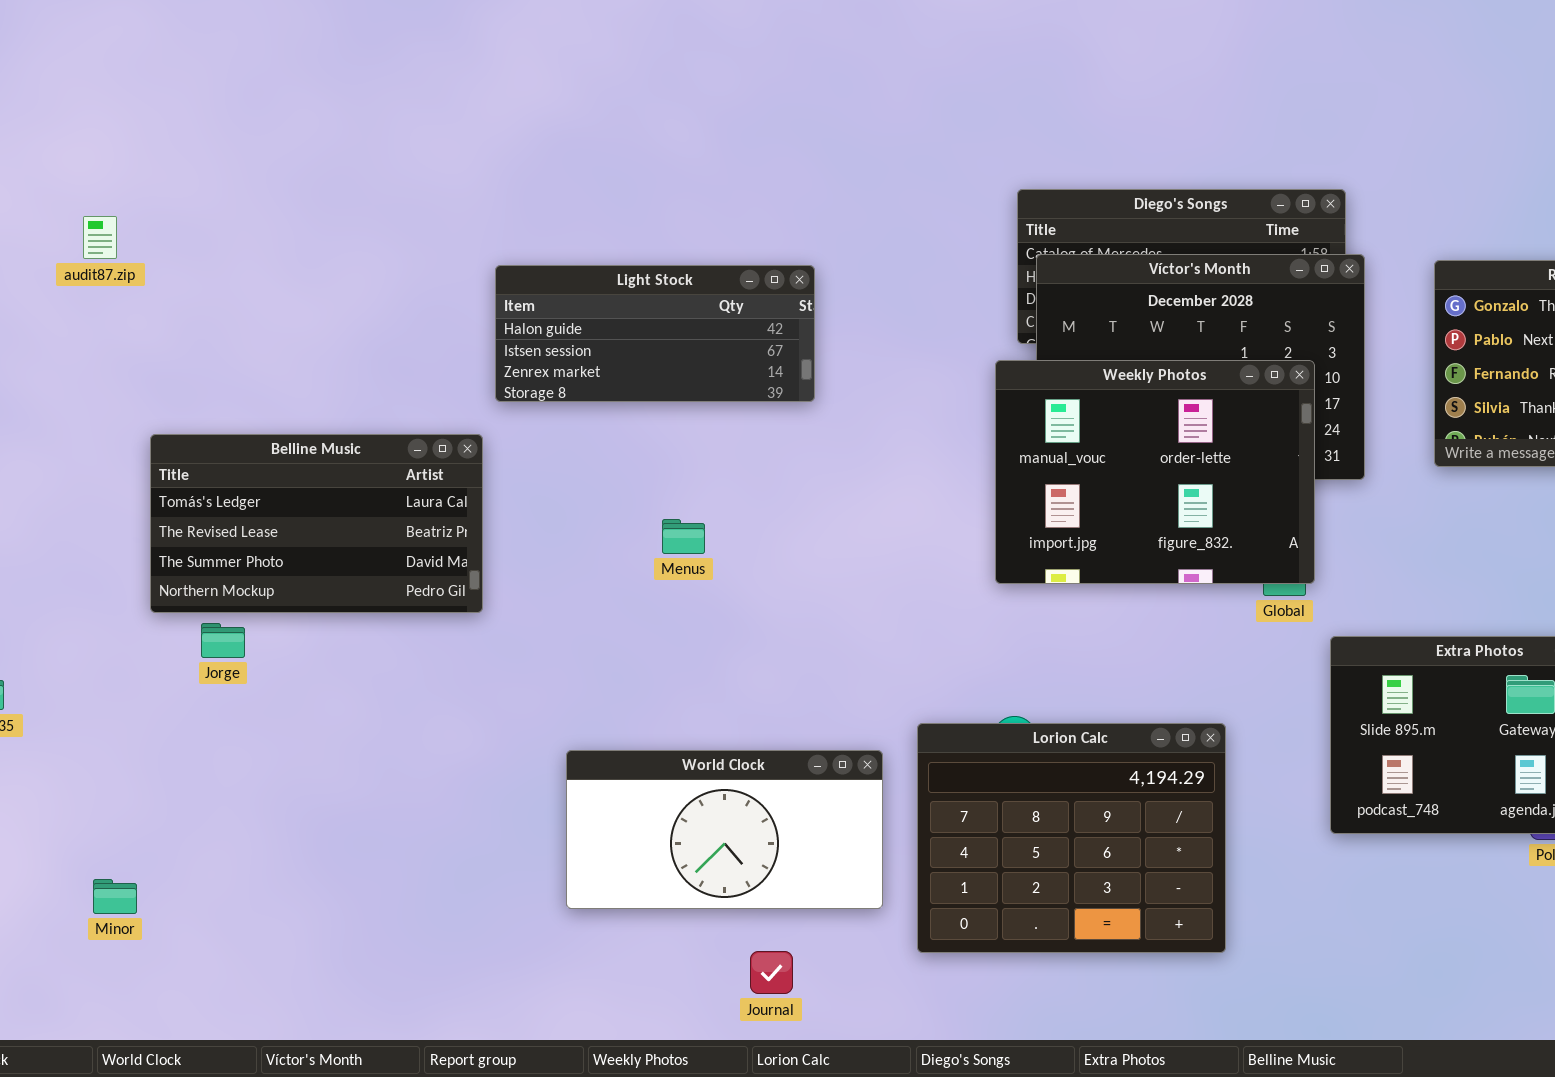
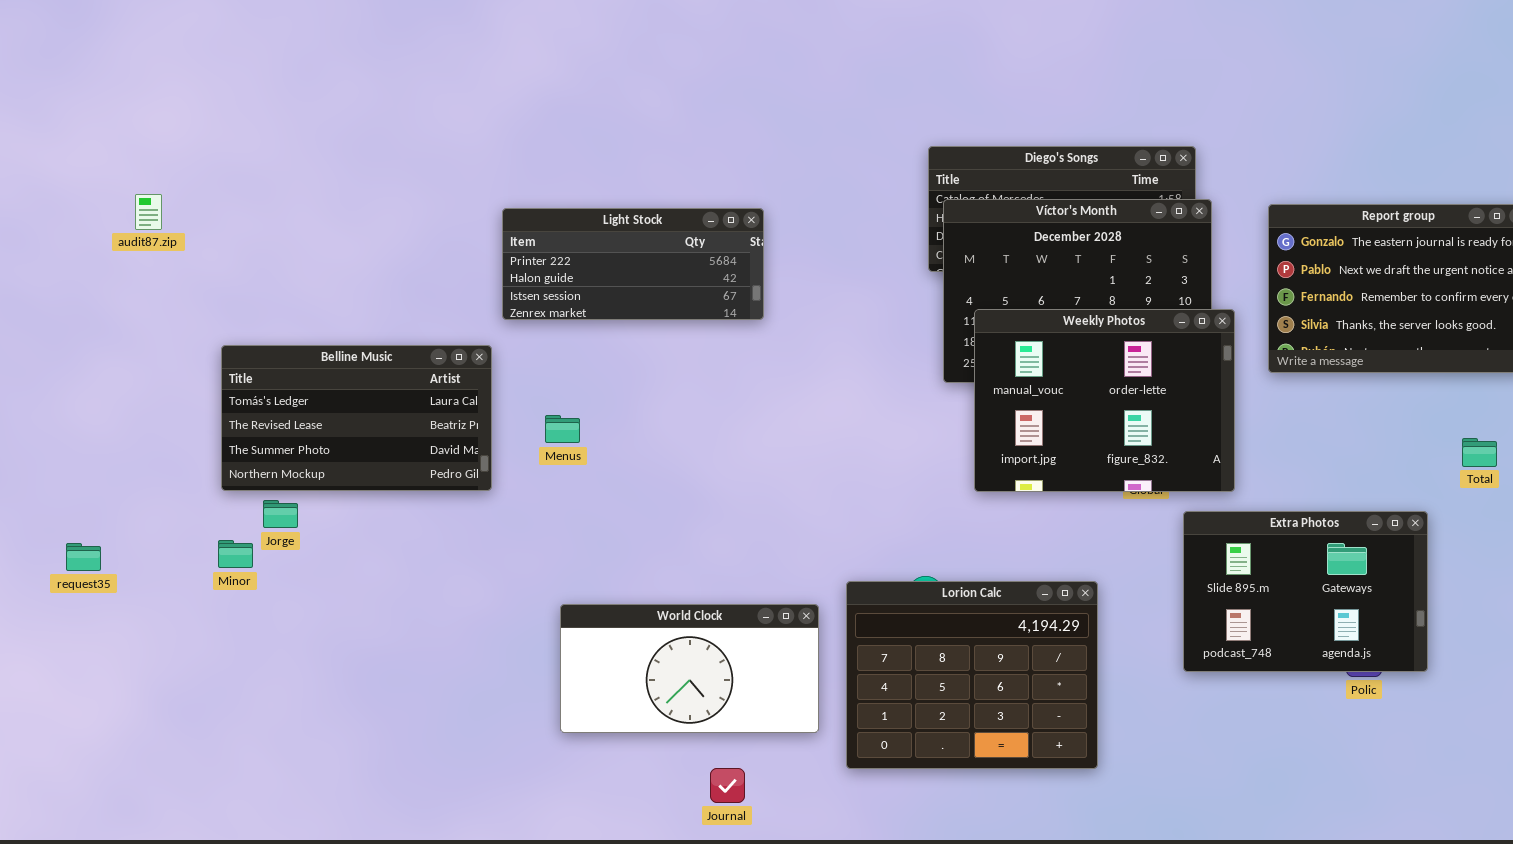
audit87.zip: [83,216,117,259] -> [135,194,162,230], moved
Light Stock: [495,265,815,402] -> [502,208,764,320], scrolled up 1 row
Weekly Photos: [995,360,1315,584] -> [974,309,1235,492], moved
Menus: [662,519,705,554] -> [545,415,580,443], moved
Minor: [93,879,137,914] -> [218,540,253,568], moved

